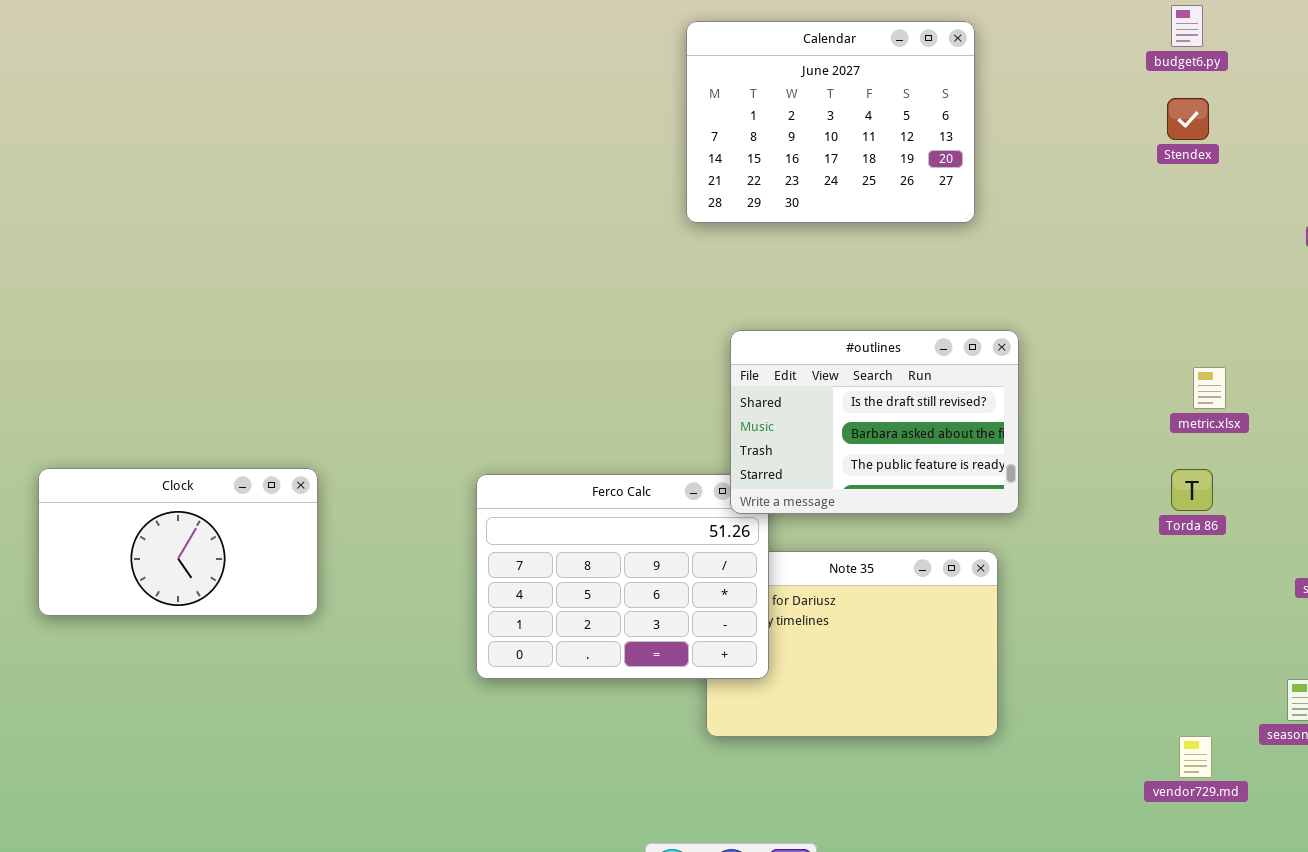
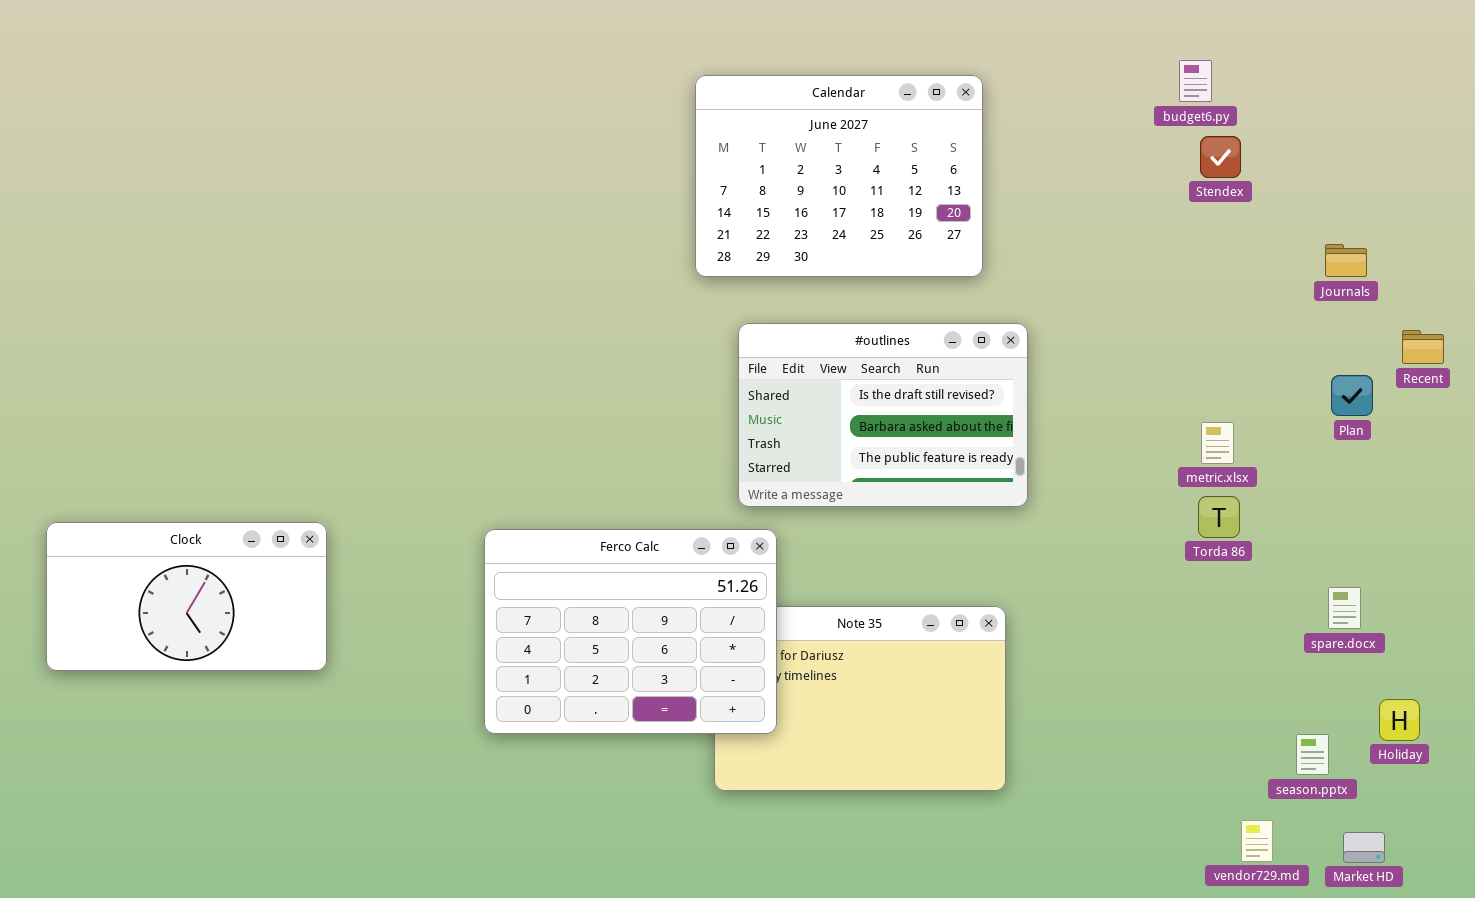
Stendex: [1167,98,1209,140] -> [1200,136,1241,178], moved
#outlines: [730,330,1019,514] -> [738,323,1028,507], moved
Torda 86: [1171,469,1213,511] -> [1198,496,1240,538], moved
vendor729.md: [1179,736,1212,778] -> [1241,820,1273,862], moved

